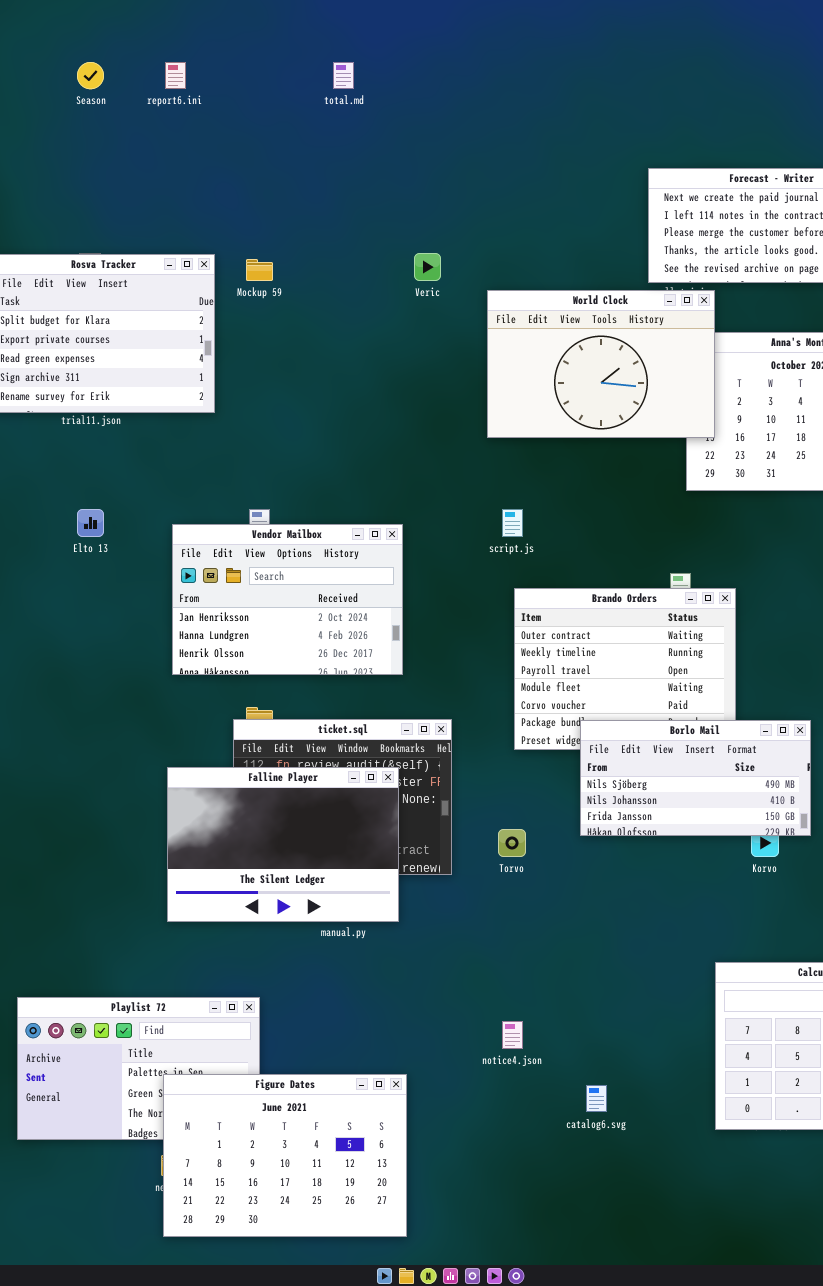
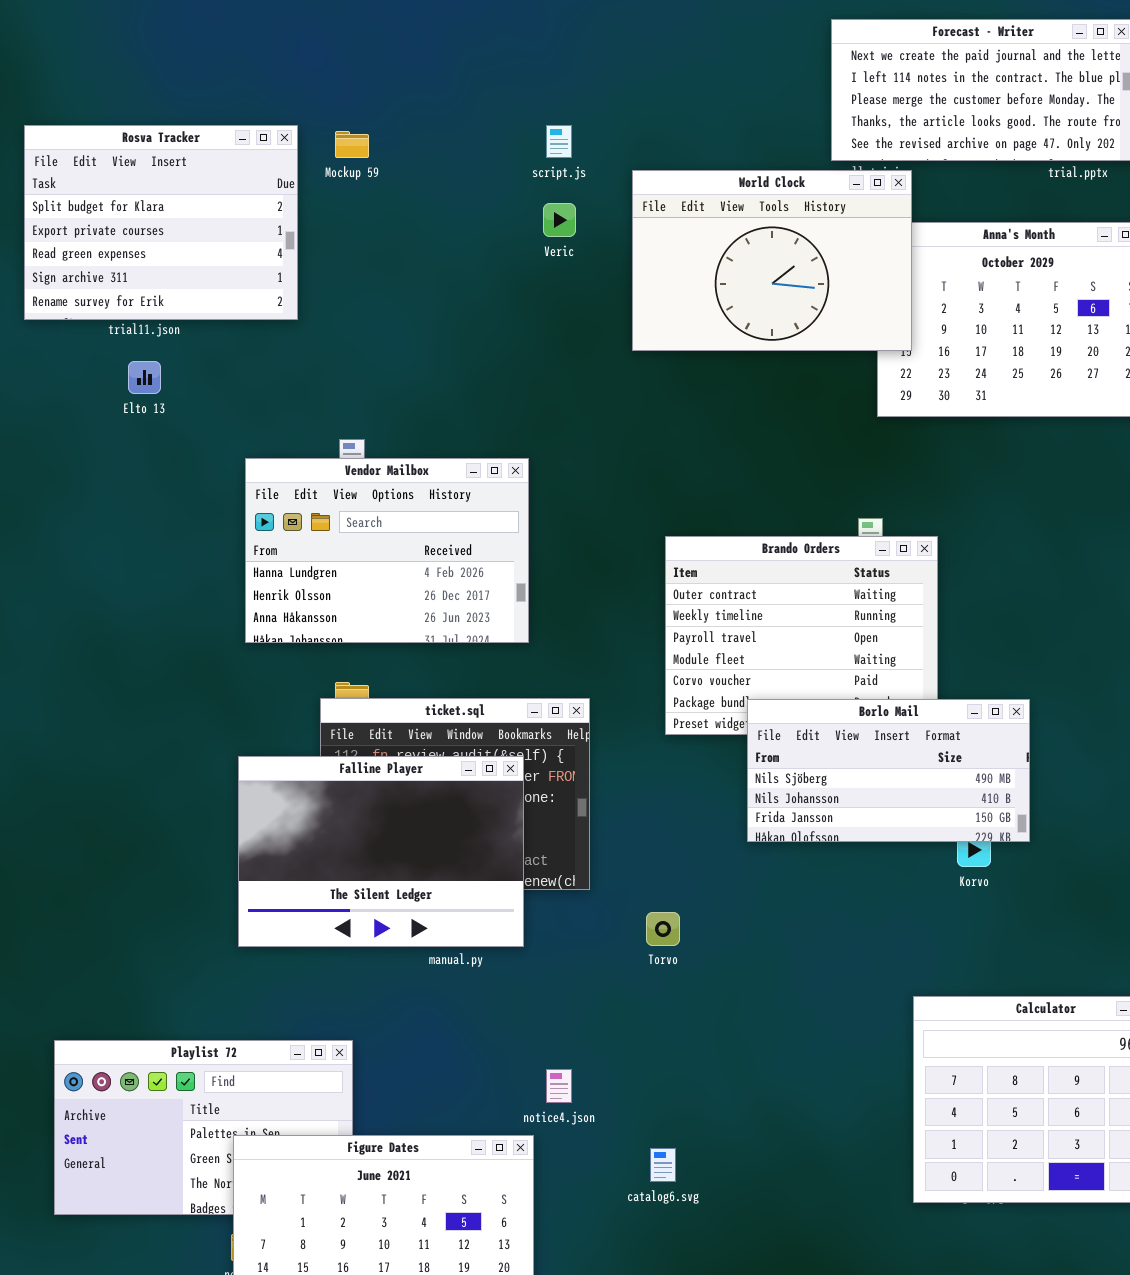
Veric: [414,253,441,281] -> [543,203,576,237], moved
Elto 13: [77,509,104,537] -> [128,361,161,394], moved
script.js: [502,509,523,537] -> [546,125,572,158], moved
Vendor Mailbox: [172,524,403,675] -> [245,458,529,643], scrolled down 1 row
Torvo: [498,829,526,857] -> [646,912,680,946], moved
notice4.json: [502,1021,523,1049] -> [546,1069,572,1103], moved
catalog6.svg: [586,1085,607,1112] -> [650,1148,676,1182], moved

